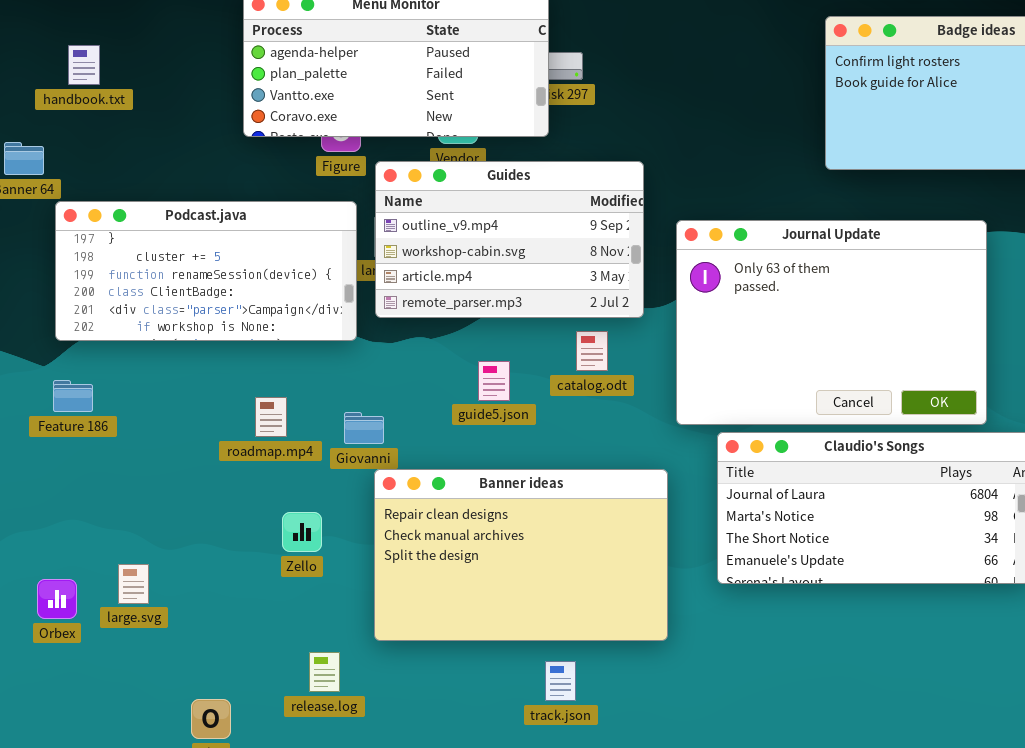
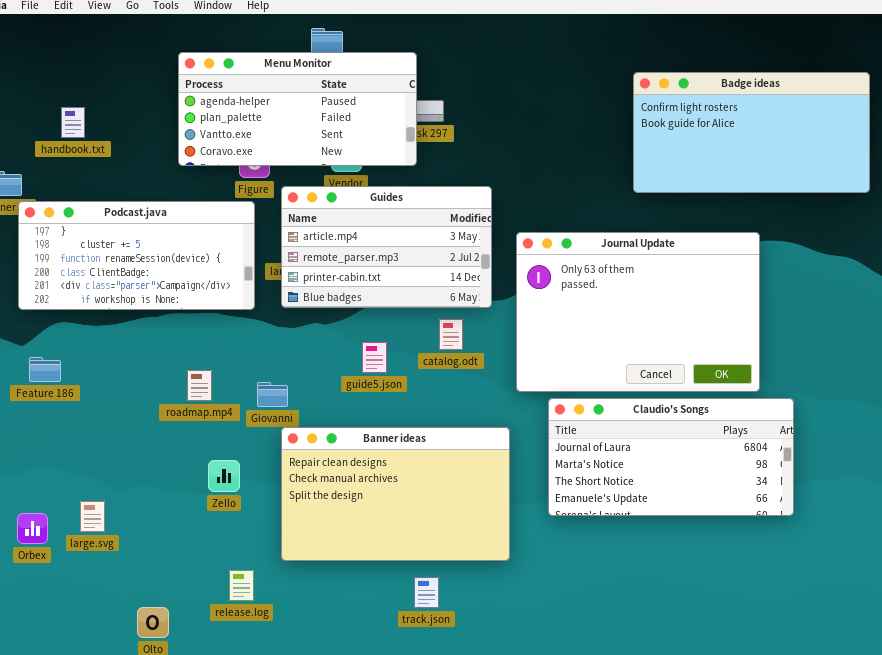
handbook.txt: [68,45,100,85] -> [61,107,85,138], moved
Guides: [375,161,644,318] -> [281,186,492,308], scrolled down 2 rows
Podcast.java: [55,201,357,341] -> [18,201,255,310], moved

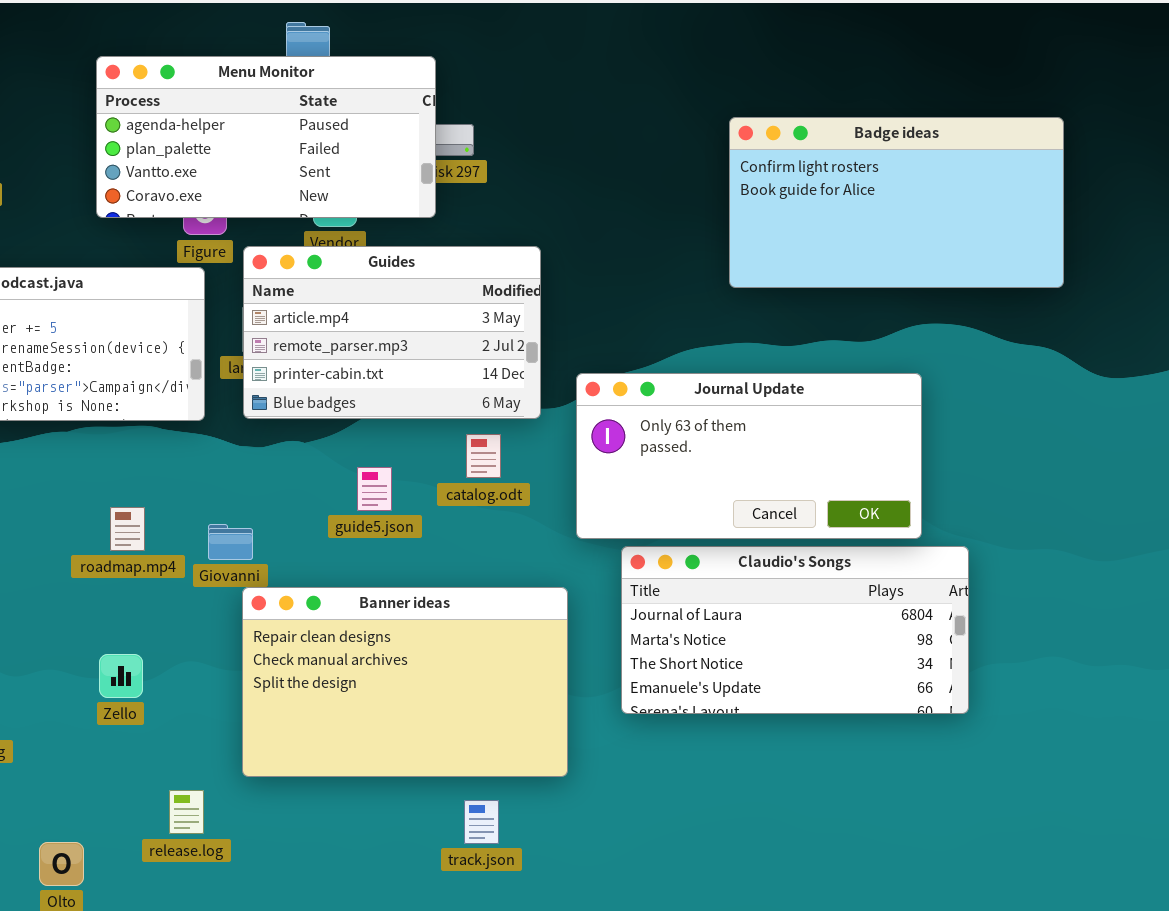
Badge ideas: [633,72,870,193] -> [729,117,1064,288], moved
Journal Update: [516,232,760,392] -> [576,373,922,539], resized
Zello: [208,460,240,492] -> [99,654,143,698], moved
track.json: [414,577,439,608] -> [464,800,499,844], moved

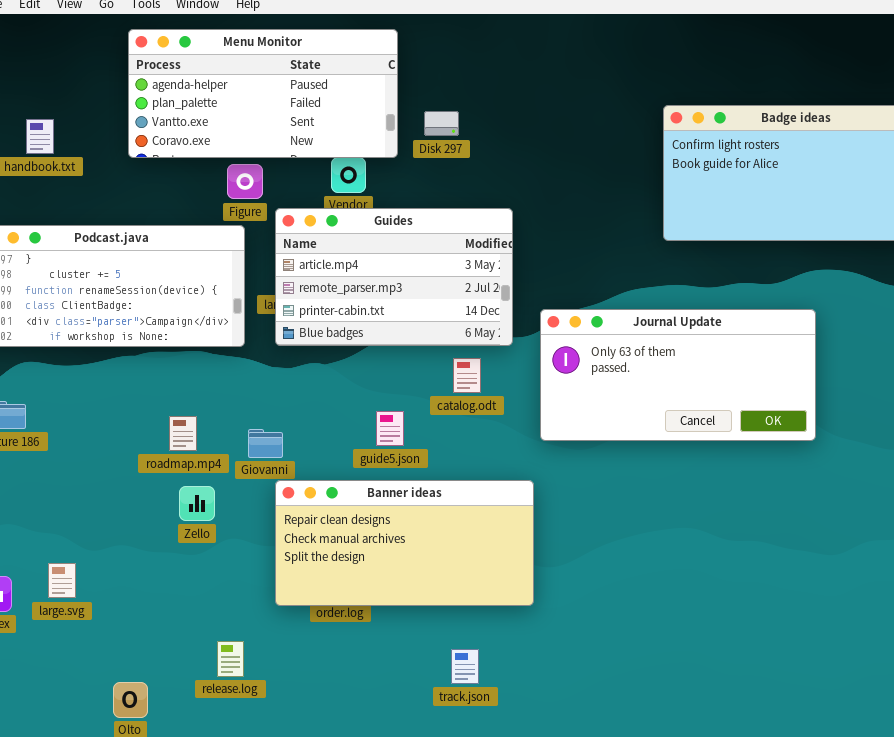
Menu Monitor: [96,56,436,218] -> [128,29,398,158], moved
guide5.json: [357,467,392,511] -> [376,411,404,446], moved
Claudio's Songs: [621,546,969,714] -> none, closed
Banner ideas: [242,587,568,777] -> [275,480,534,606], resized
Zello: [99,654,143,698] -> [179,486,215,521], moved

